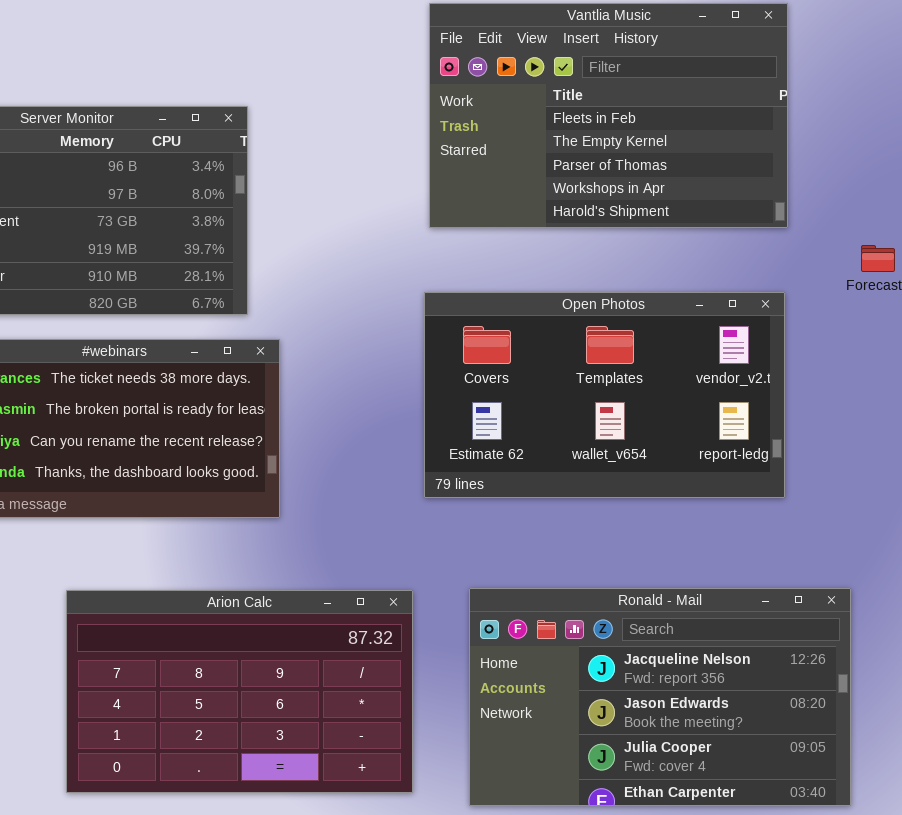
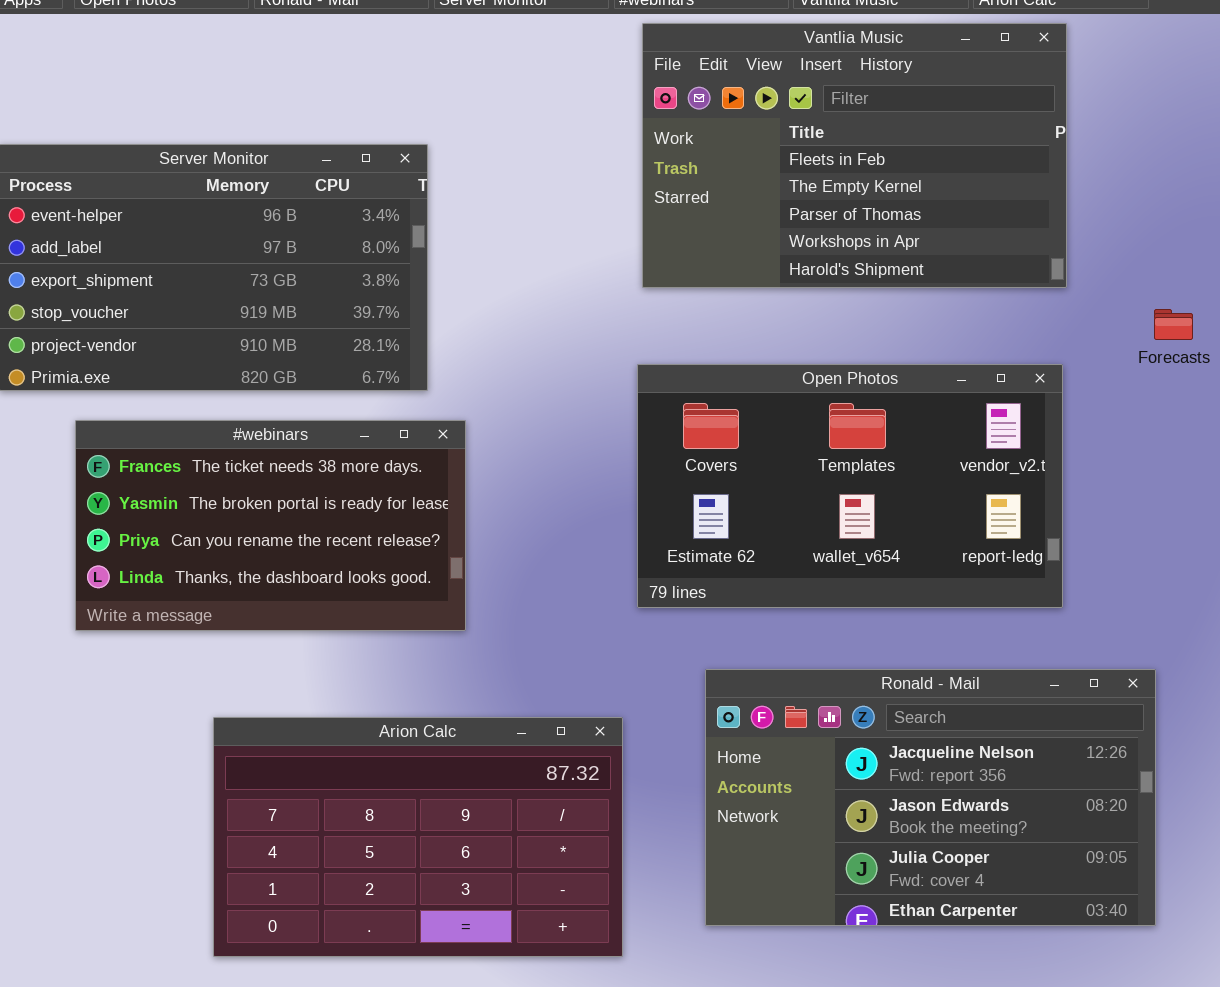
Ronald - Mail: [469,588,851,806] -> [705,669,1156,926], moved

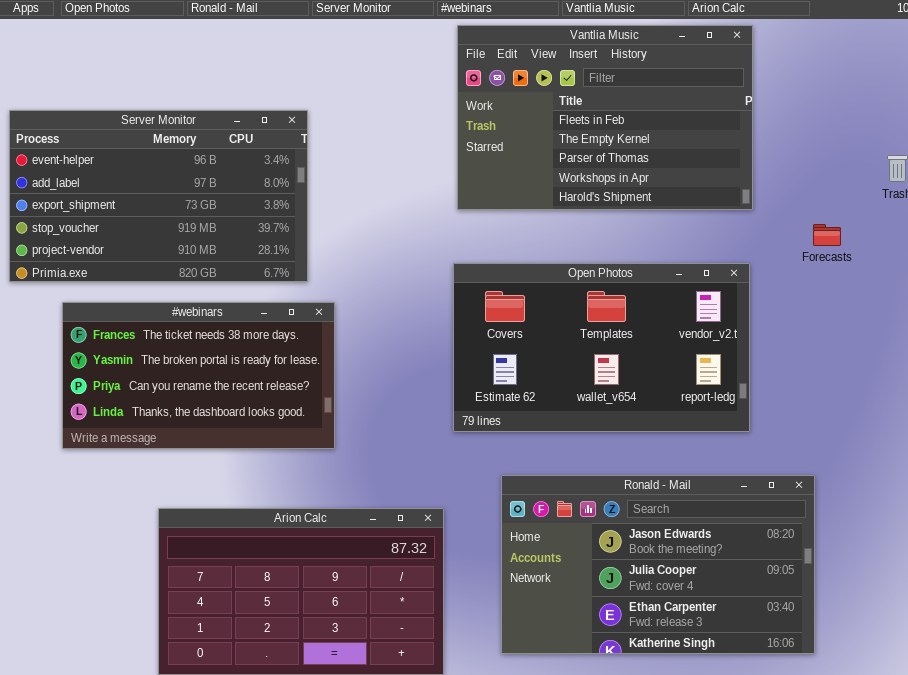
Ronald - Mail: [705,669,1156,926] -> [501,475,815,654], scrolled down 1 row

